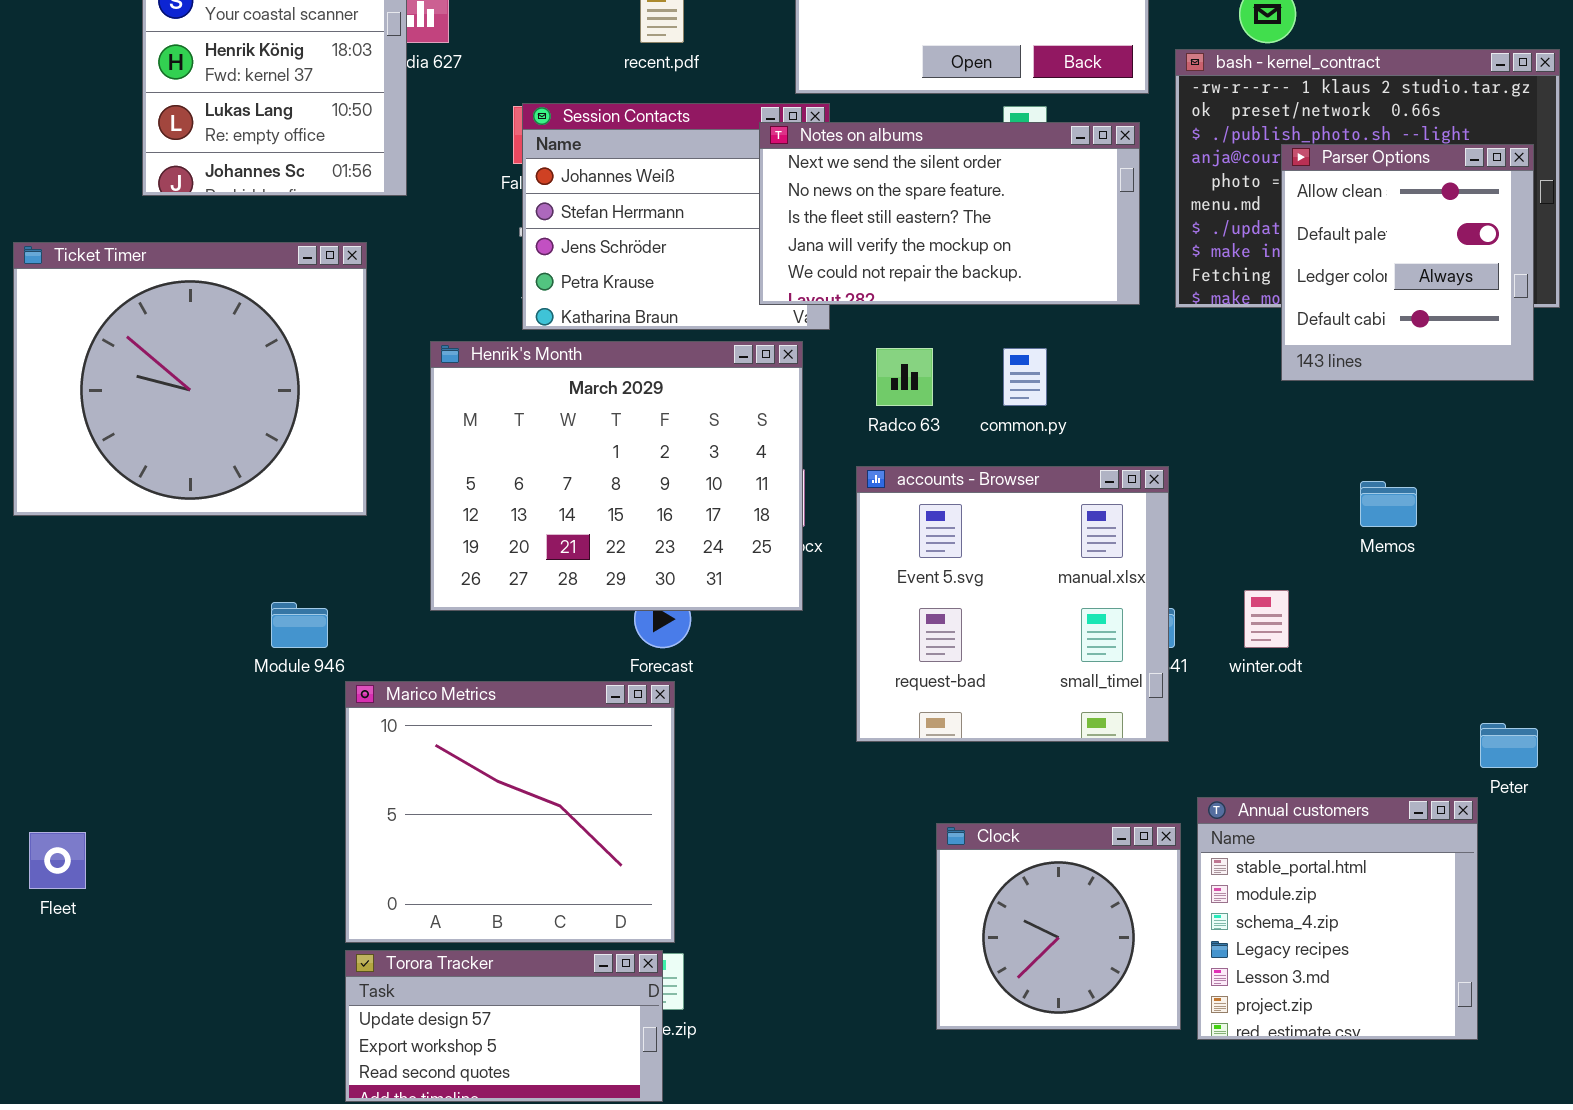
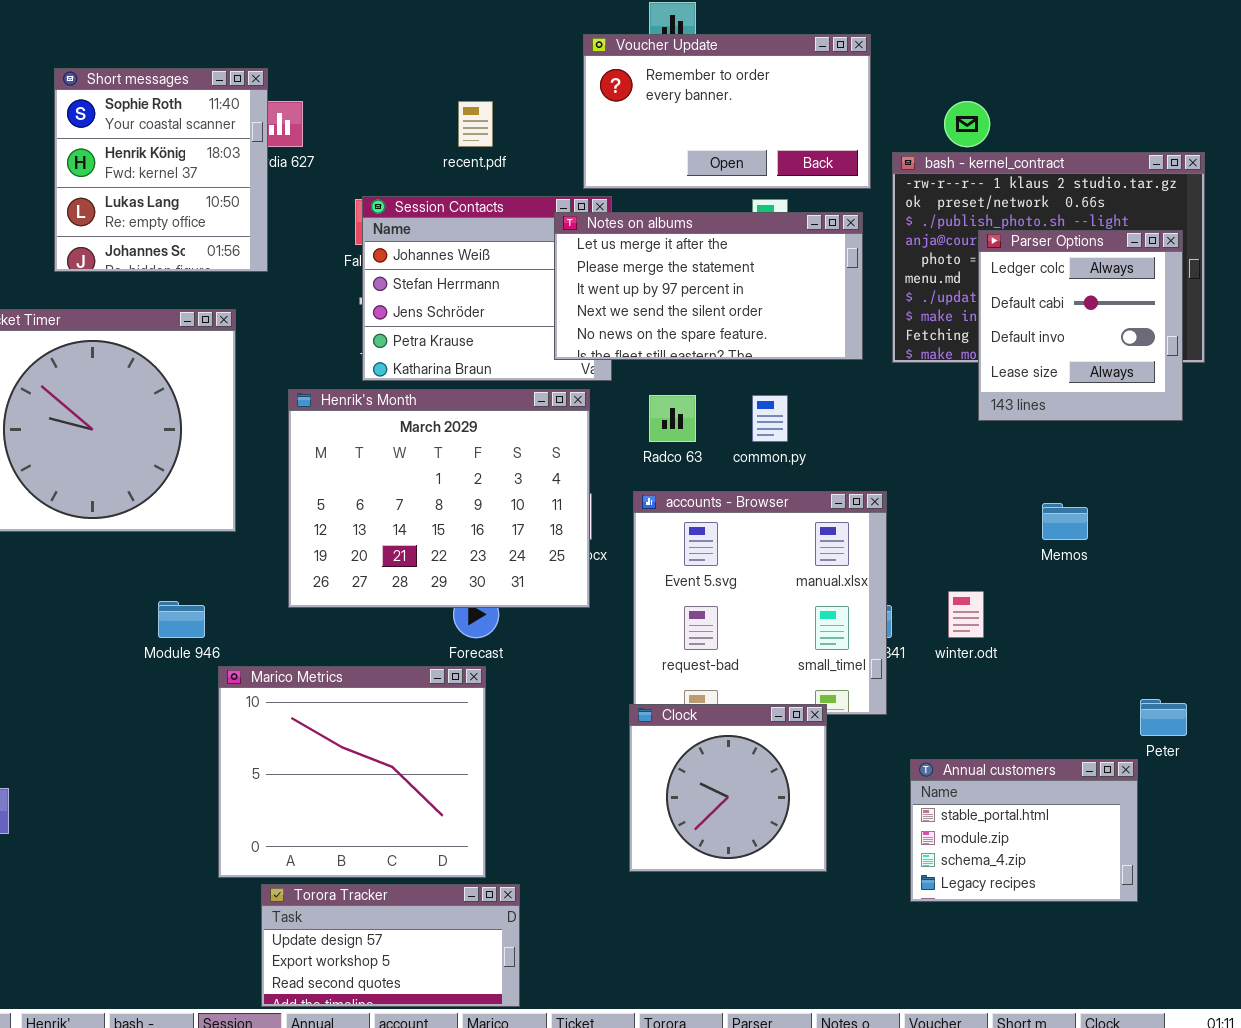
Notes on albums: [759,122,1140,305] -> [554,212,863,360], scrolled up 3 rows
Parser Options: [1281,144,1534,381] -> [978,230,1183,421], scrolled down 2 rows
Annual customers: [1197,797,1478,1040] -> [910,759,1138,902], resized
Clock: [936,823,1181,1030] -> [629,704,827,872], moved
Torora Tracker: [345,950,663,1102] -> [261,884,520,1007], moved

